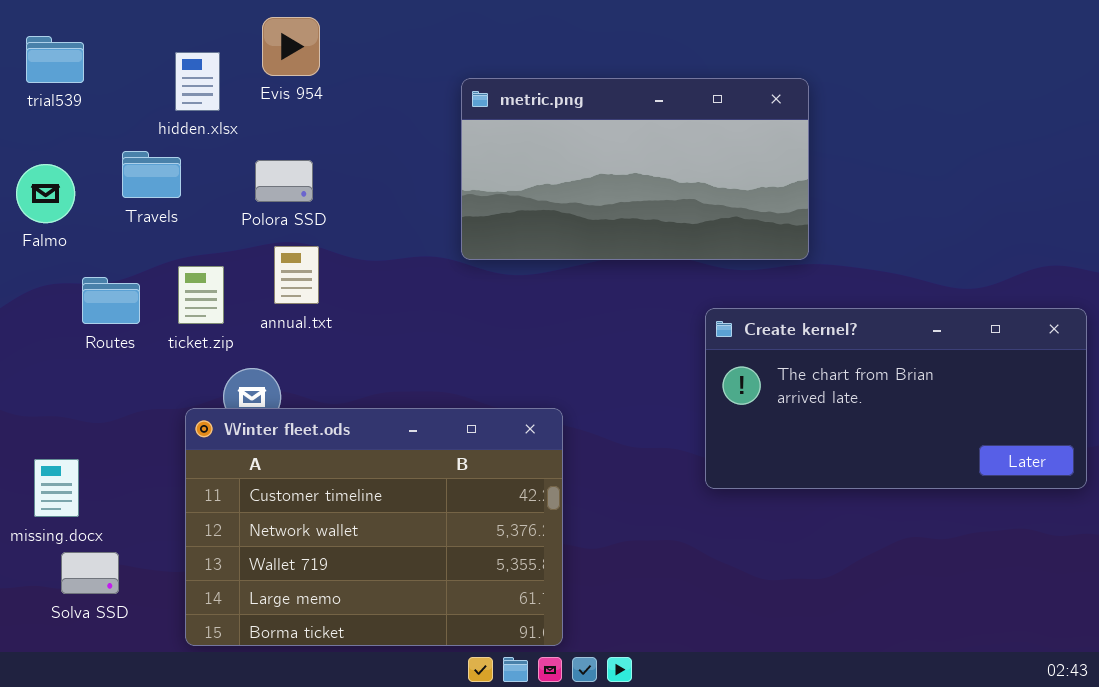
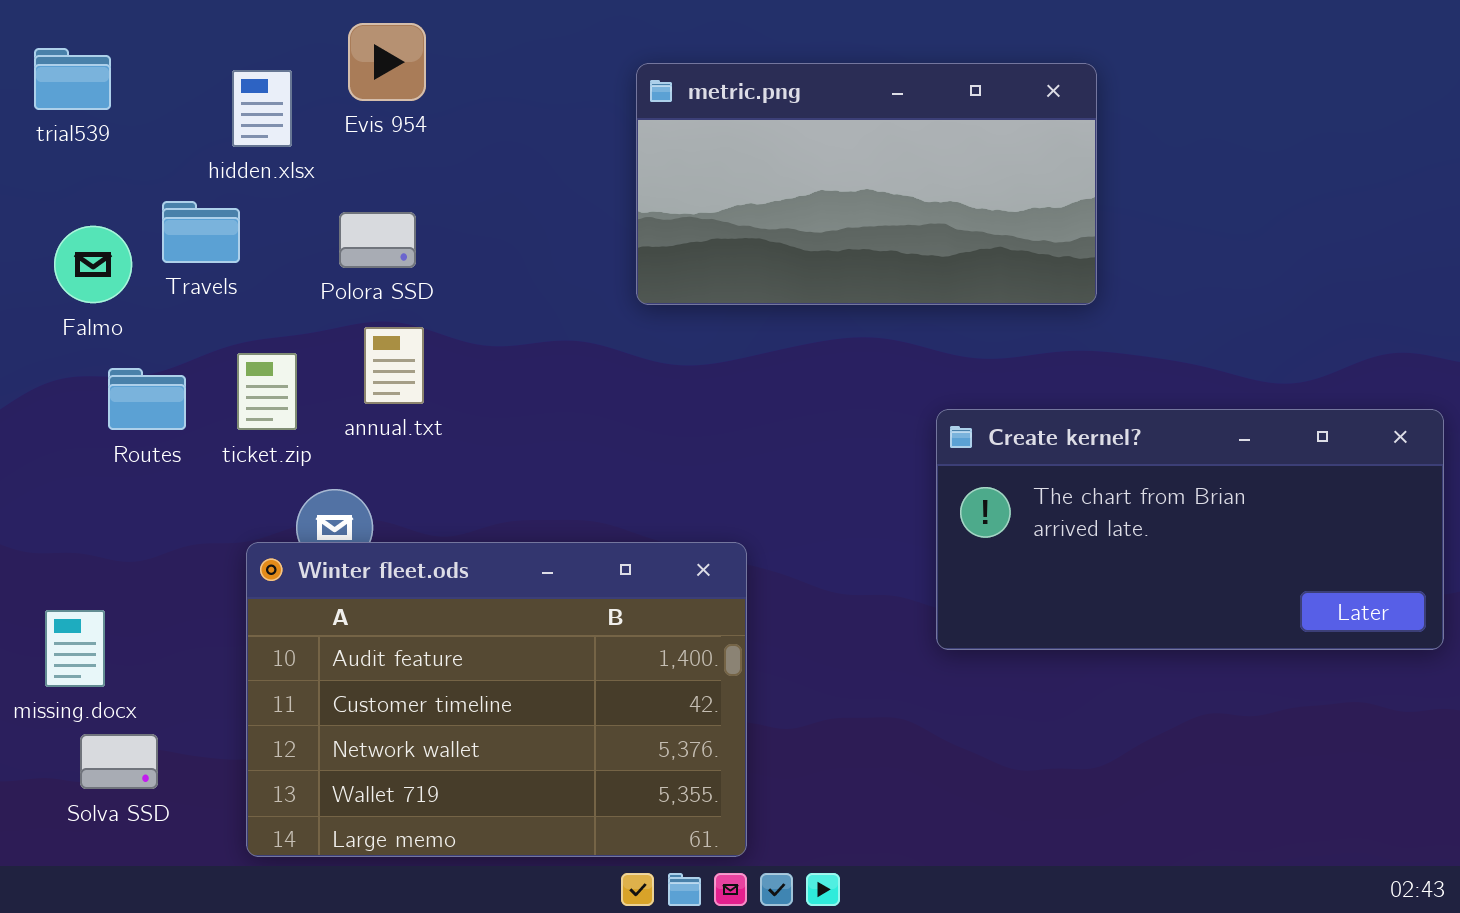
metric.png: [461,78,809,260] -> [636,63,1097,305], moved
Falmo: [16,164,75,223] -> [54,226,132,303], moved
Winter fleet.ods: [185,408,563,646] -> [246,542,747,857], scrolled up 1 row

